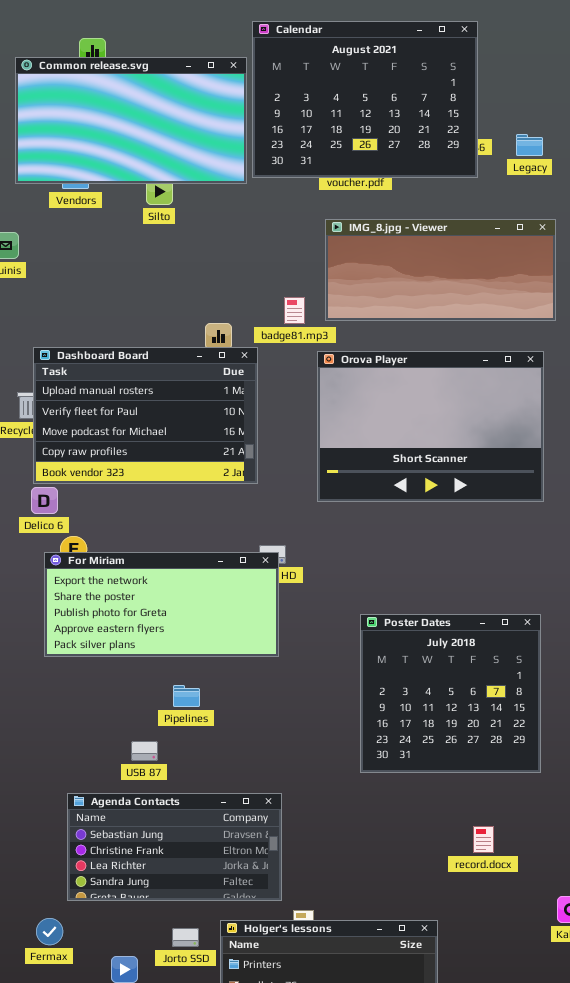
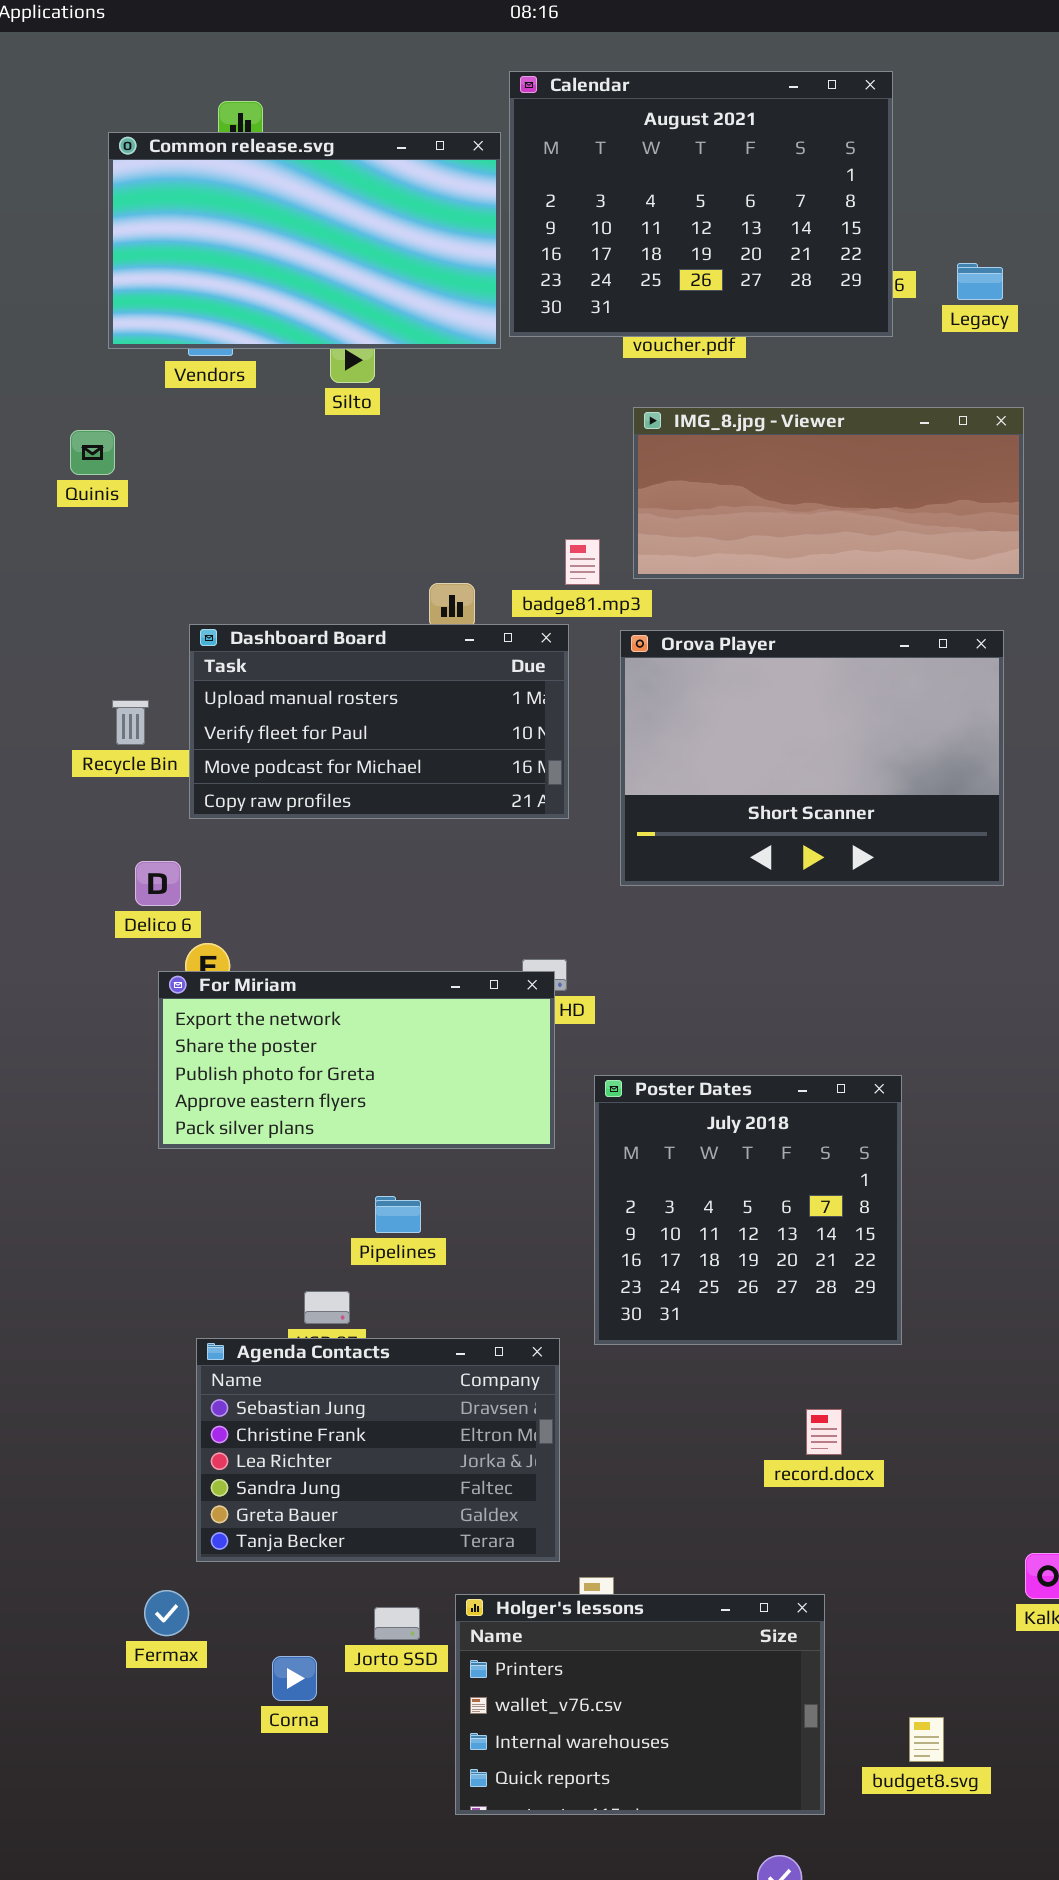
Dashboard Board: [33,347,258,484] -> [189,624,569,819], moved, resized
Poster Dates: [360,614,541,773] -> [594,1075,902,1345], moved
Agenda Contacts: [67,793,282,901] -> [196,1338,560,1562], resized
record.docx: [473,826,494,853] -> [806,1409,842,1455], moved

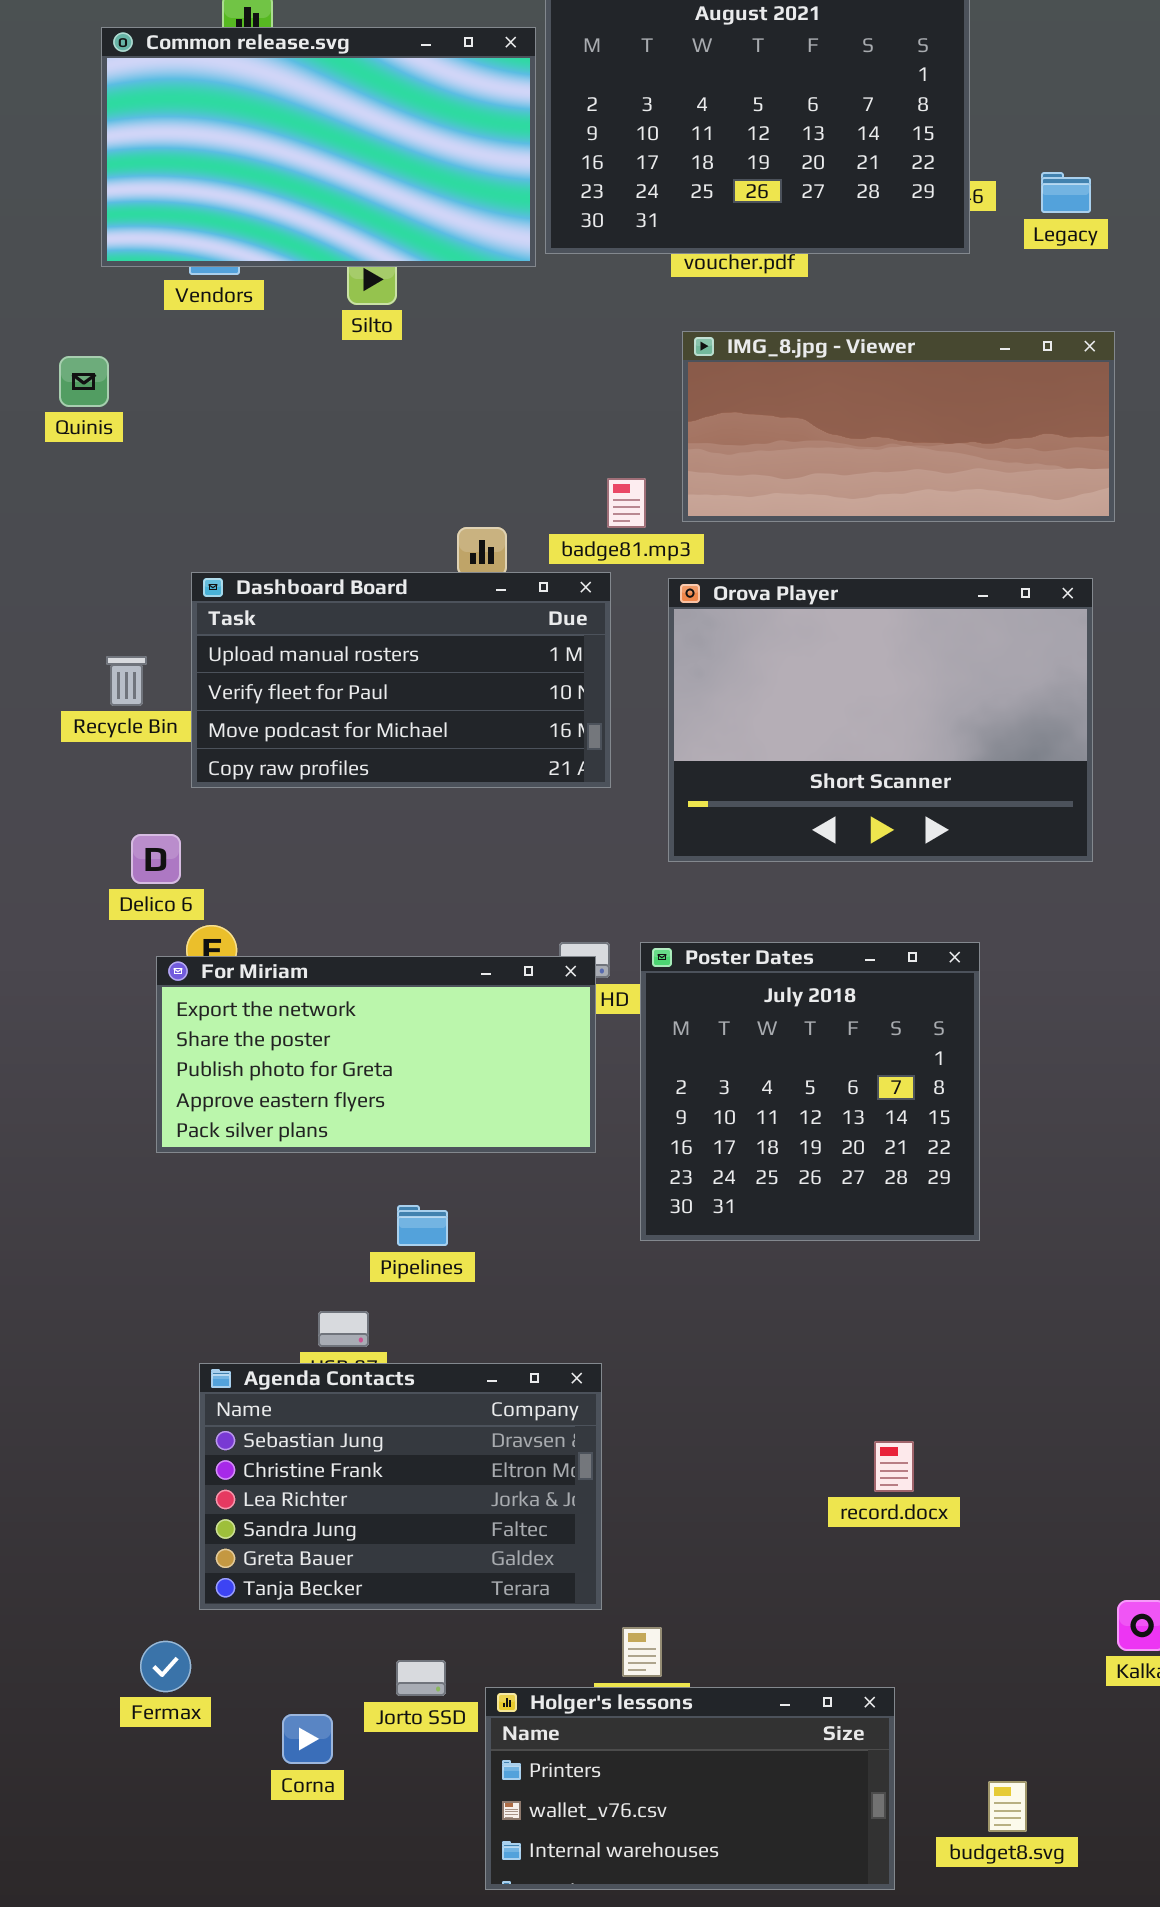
Poster Dates: [594,1075,902,1345] -> [640,942,980,1241], moved
Holger's lessons: [455,1594,825,1815] -> [485,1687,895,1890], resized

